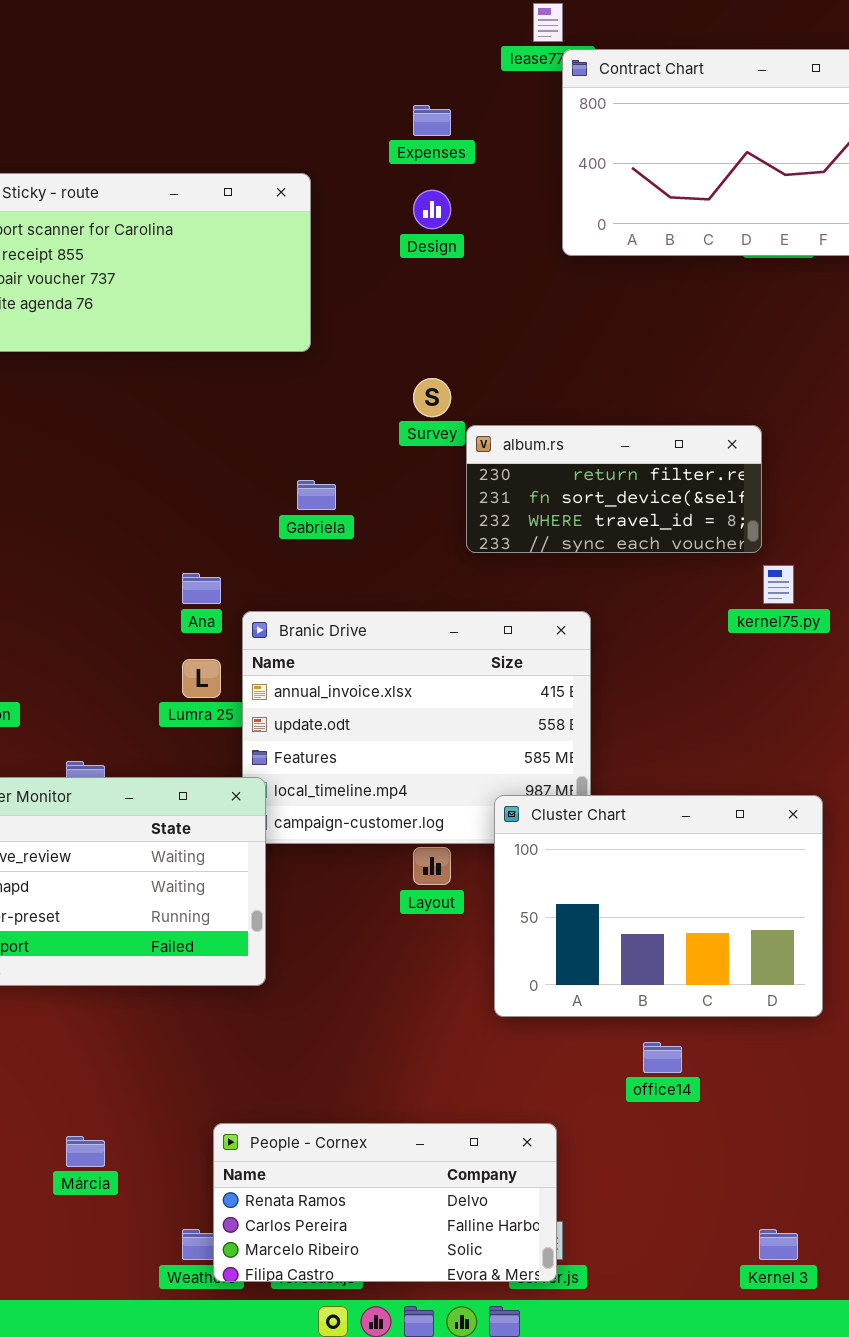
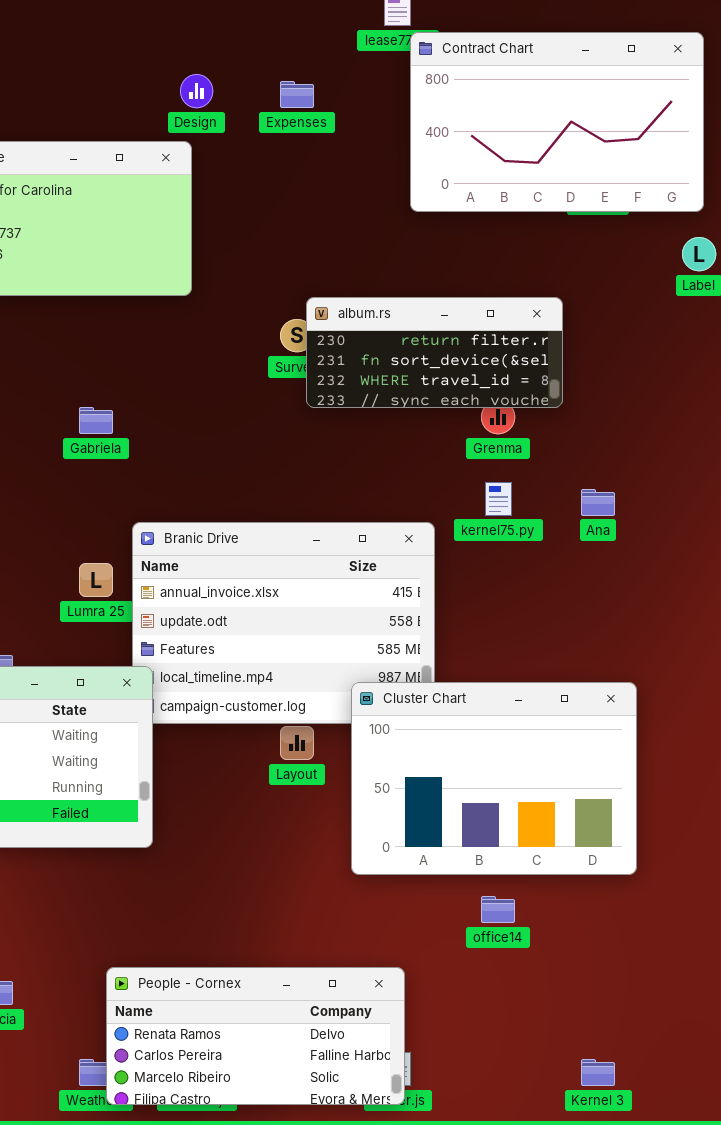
Design: [413,190,451,229] -> [180,74,213,108], moved
album.rs: [466,425,762,553] -> [306,297,563,408], moved
Gabriela: [297,480,336,510] -> [79,407,113,434], moved
kernel75.py: [763,565,794,604] -> [485,482,512,516], moved
Ana: [182,573,221,604] -> [581,489,615,516], moved

